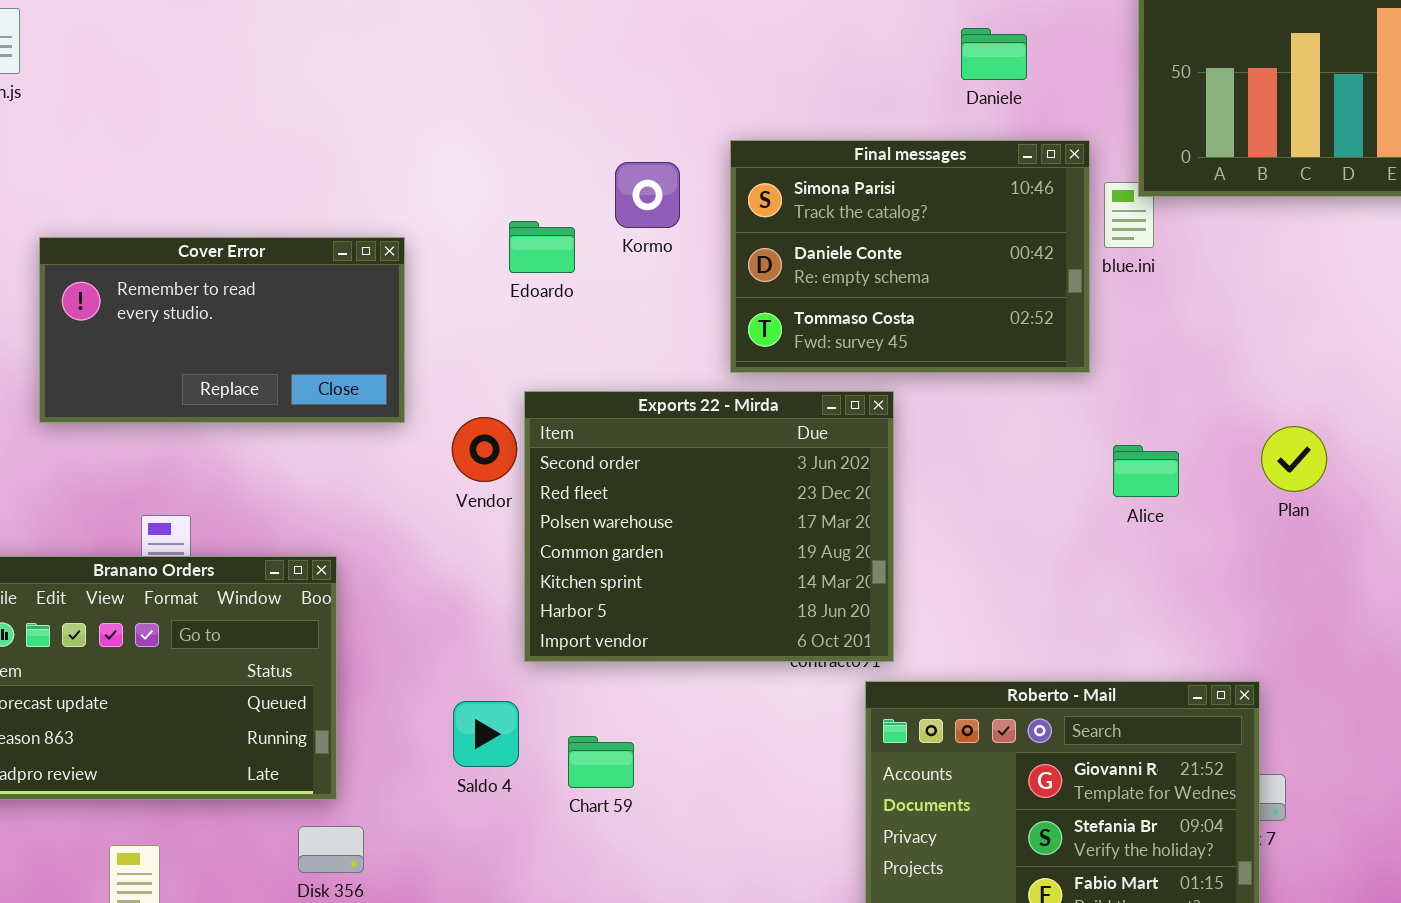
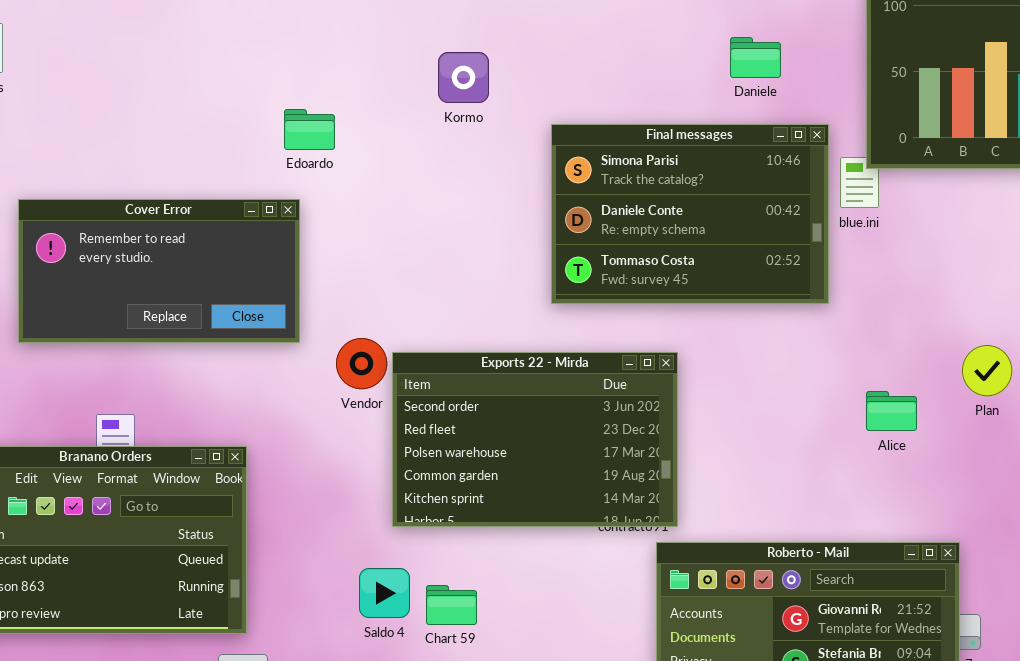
Kormo: [615,162,680,228] -> [438,52,489,103], moved
Edoardo: [509,221,575,273] -> [284,109,335,150], moved
Exports 22 - Mirda: [524,391,894,662] -> [392,352,678,527], resized
Alice: [1113,445,1179,497] -> [866,391,917,431], moved
Saldo 4: [453,701,519,767] -> [359,568,410,618], moved

